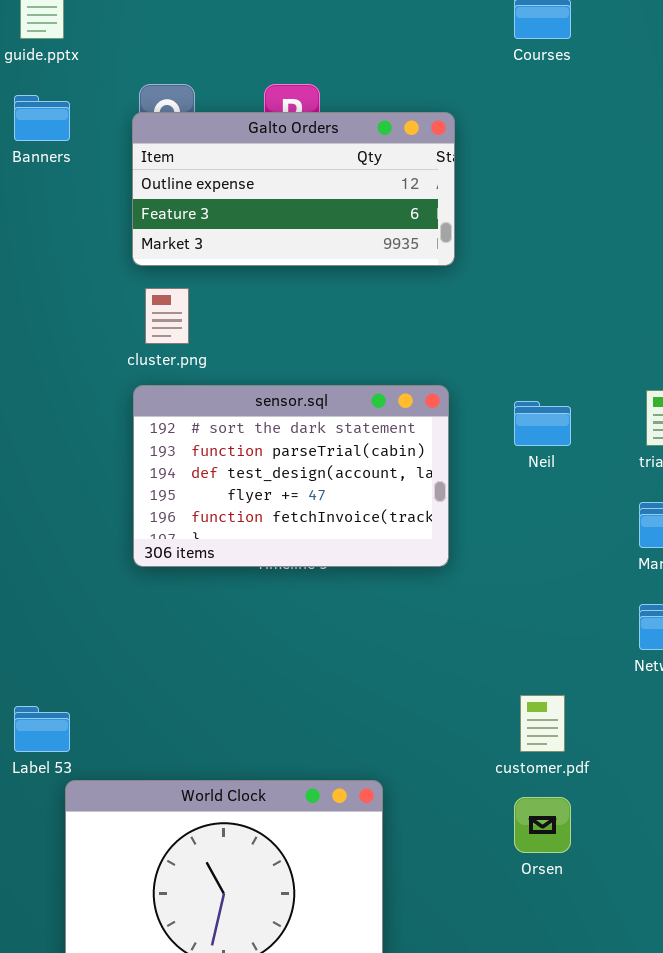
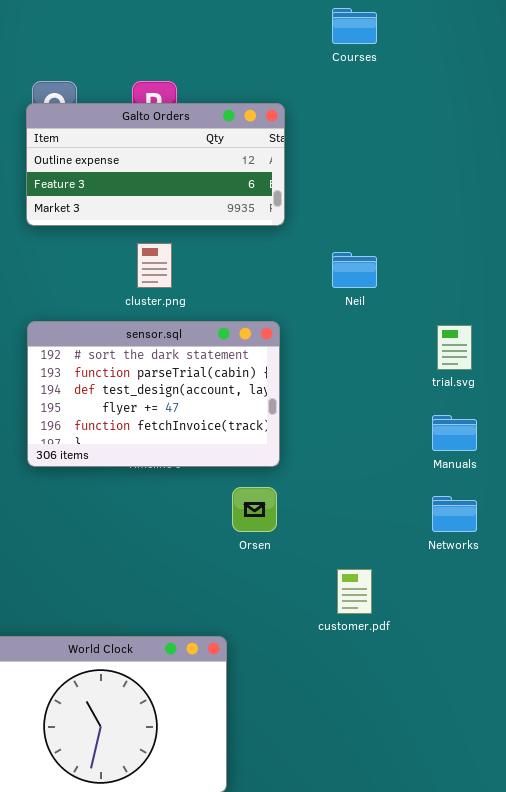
cluster.png: [145,288,189,344] -> [137,243,172,288], moved
Neil: [514,401,571,446] -> [332,252,377,288], moved
Orsen: [514,797,571,853] -> [232,487,277,532], moved

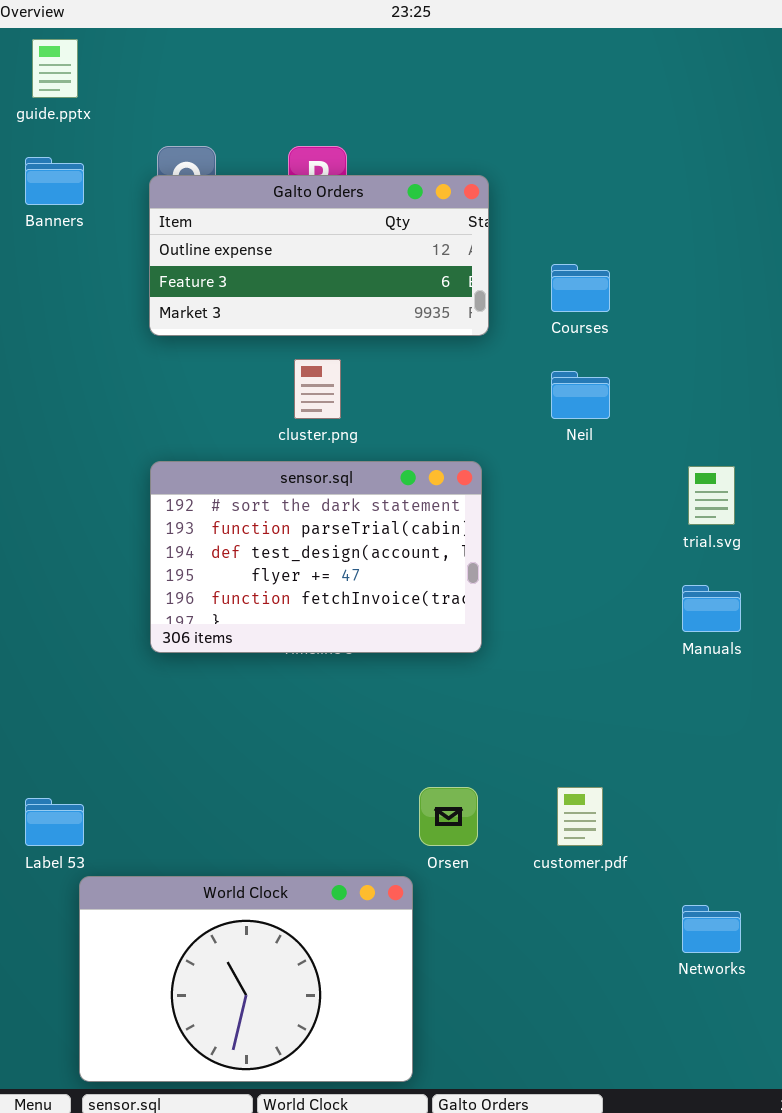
Courses: [332,8,377,44] -> [551,264,610,312], moved
Orsen: [232,487,277,532] -> [419,787,478,846], moved
Networks: [432,496,477,532] -> [682,905,741,953], moved

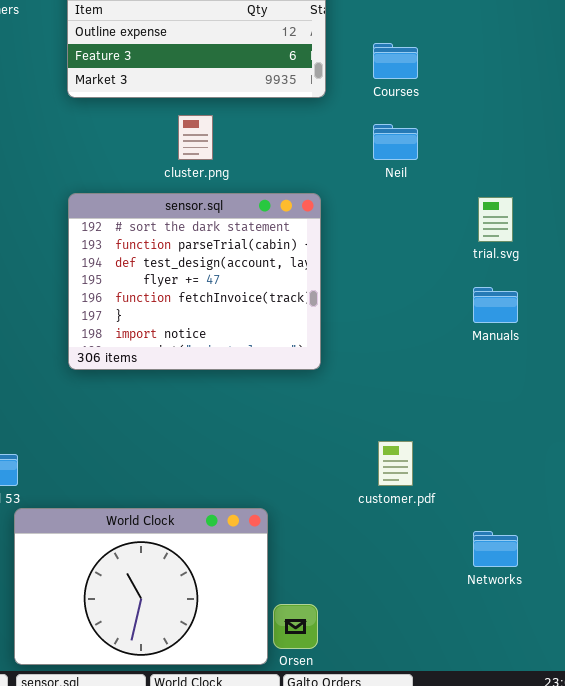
sensor.sql: [150,461,482,653] -> [68,193,321,370], resized
Orsen: [419,787,478,846] -> [273,604,318,649], moved

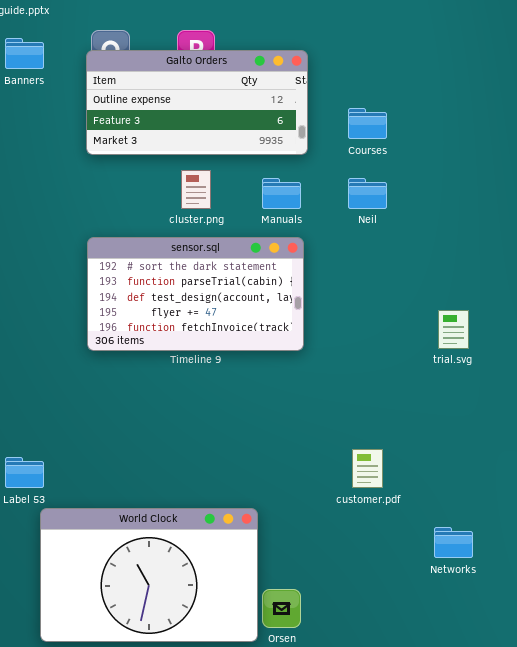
sensor.sql: [68,193,321,370] -> [87,237,304,351], resized
trial.svg: [478,197,513,242] -> [438,310,469,349], moved
Manuals: [473,287,518,323] -> [262,178,301,209], moved

